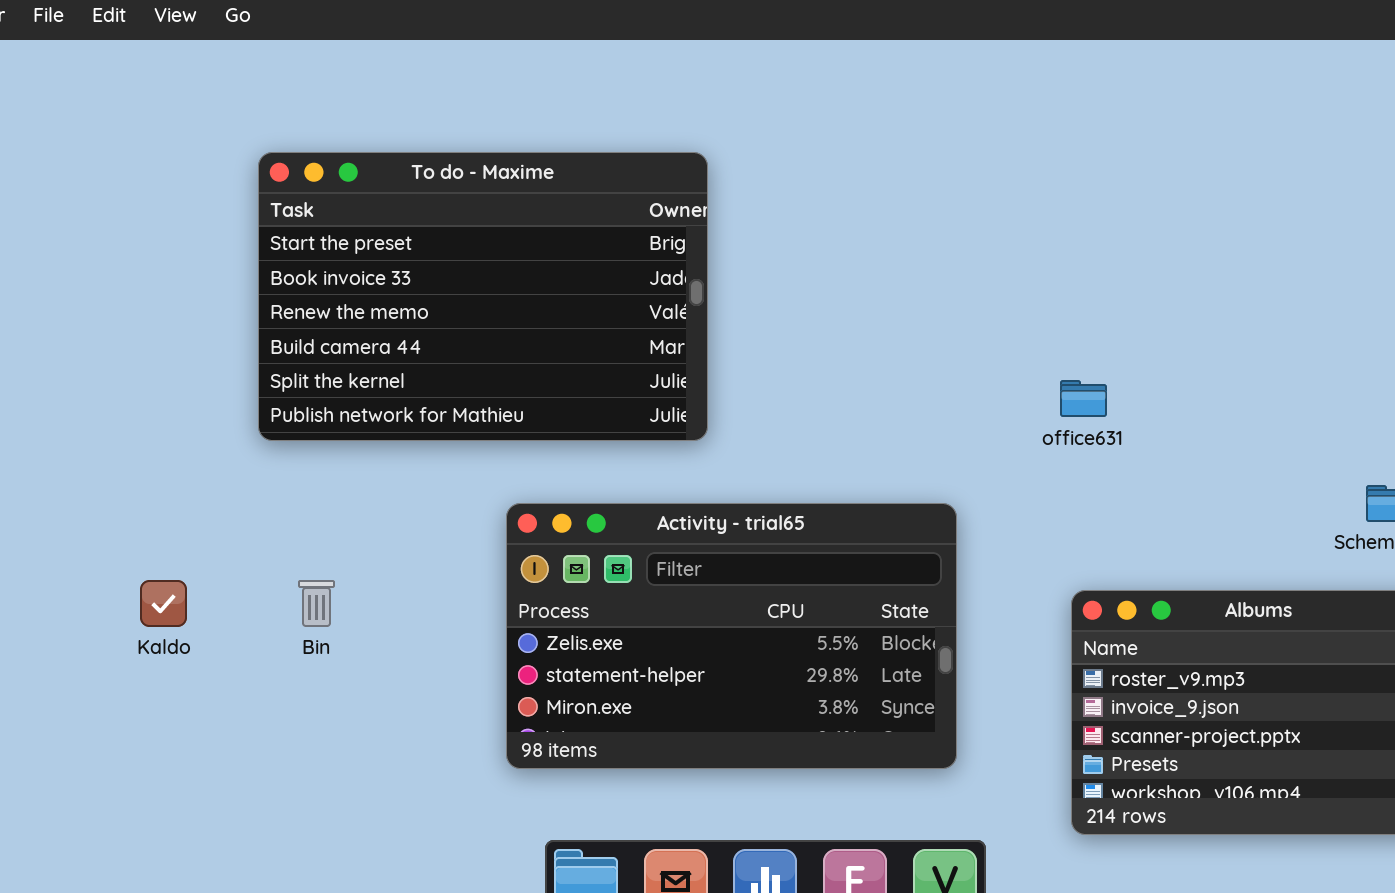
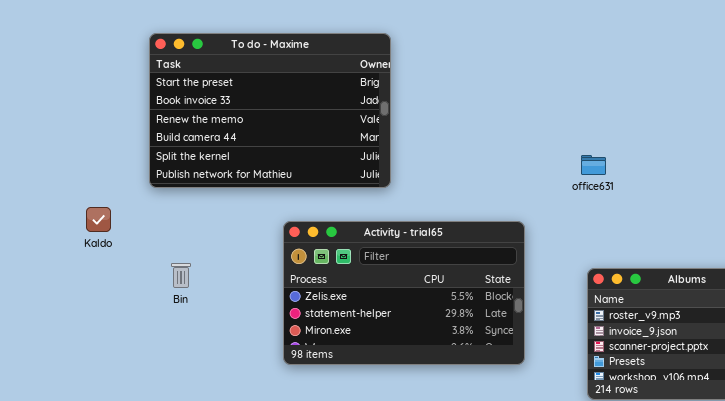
Kaldo: [140,580,187,627] -> [86,207,111,232], moved

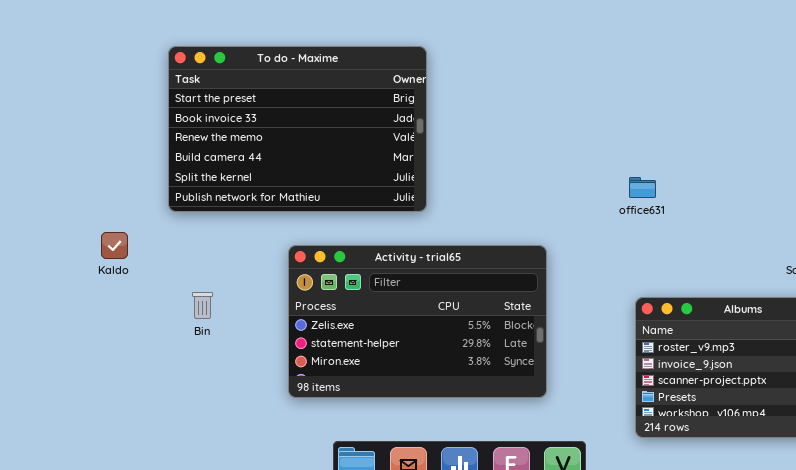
Activity - trial65: [283,221,525,365] -> [288,245,547,398], moved

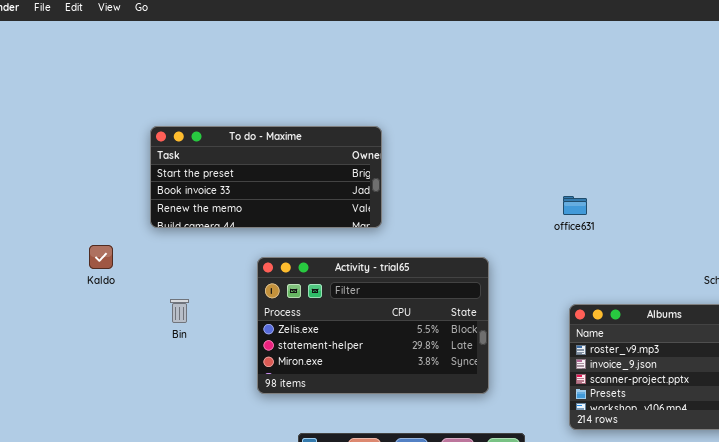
To do - Maxime: [168,46,427,212] -> [150,126,382,228], resized

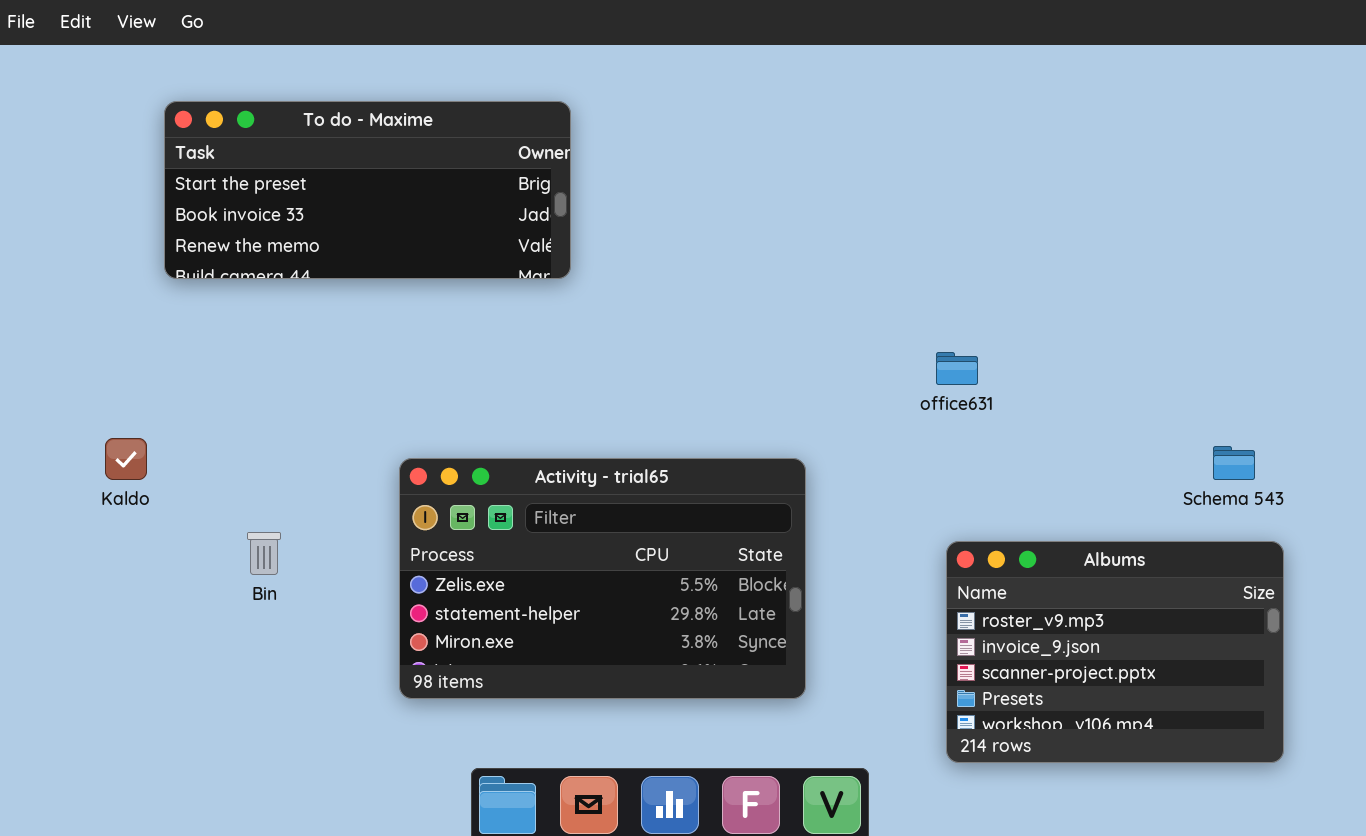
To do - Maxime: [150,126,382,228] -> [164,101,571,279], moved

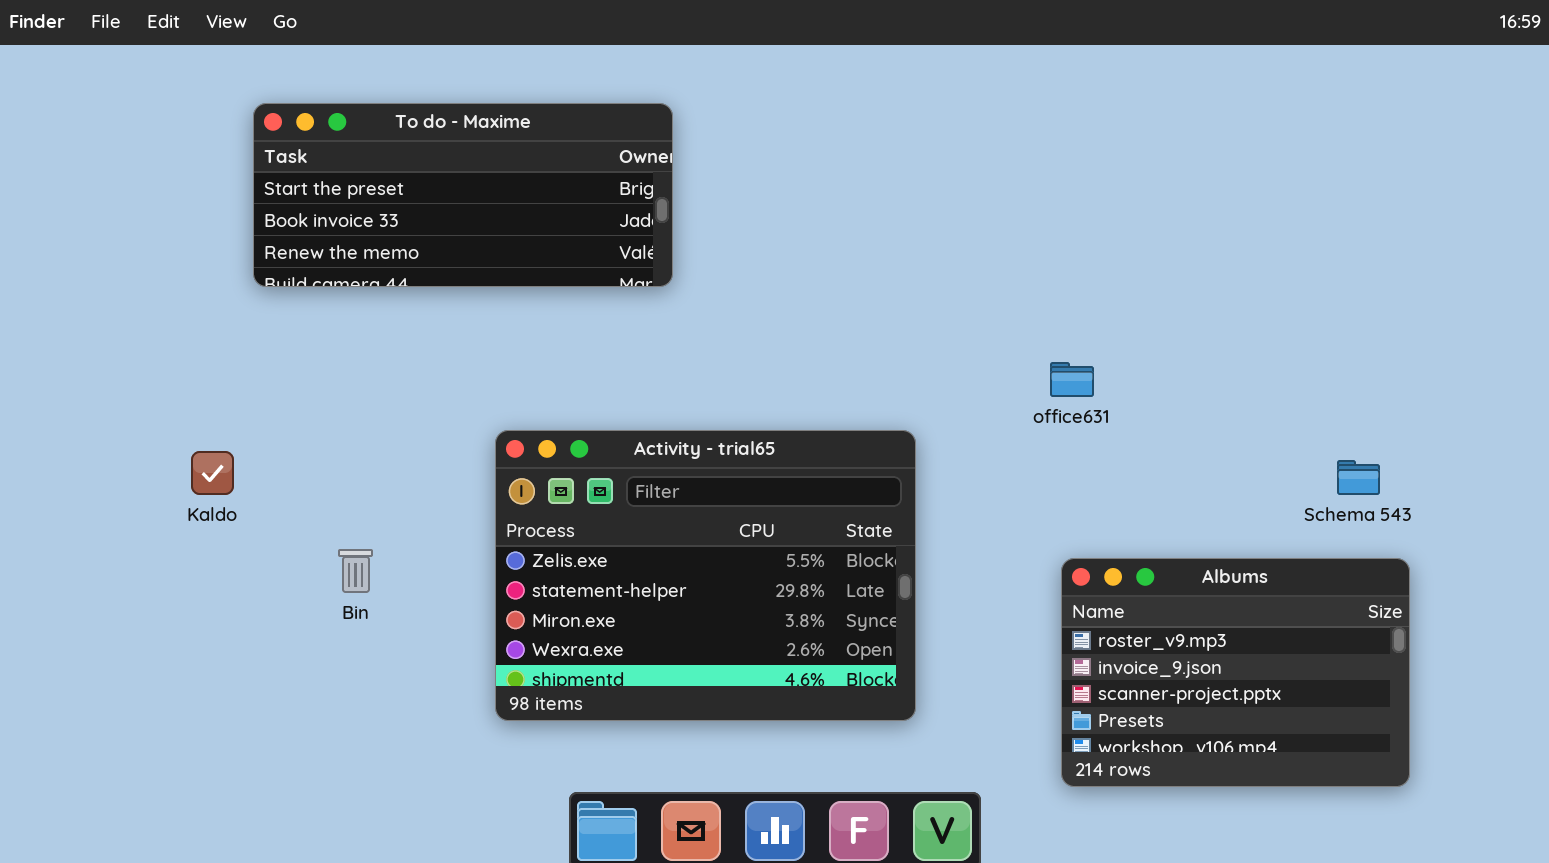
Activity - trial65: [399,458,806,699] -> [495,430,916,721], resized

